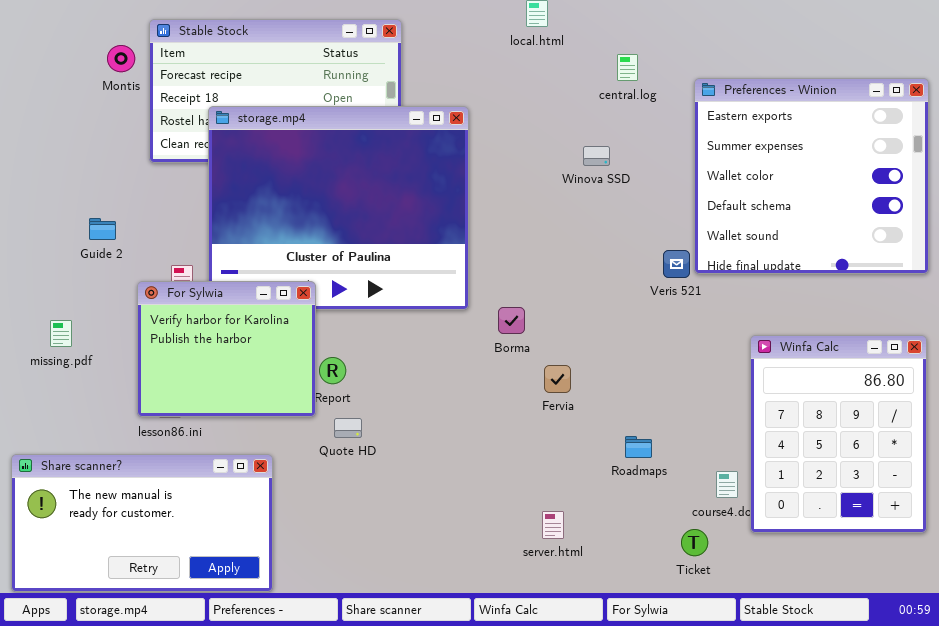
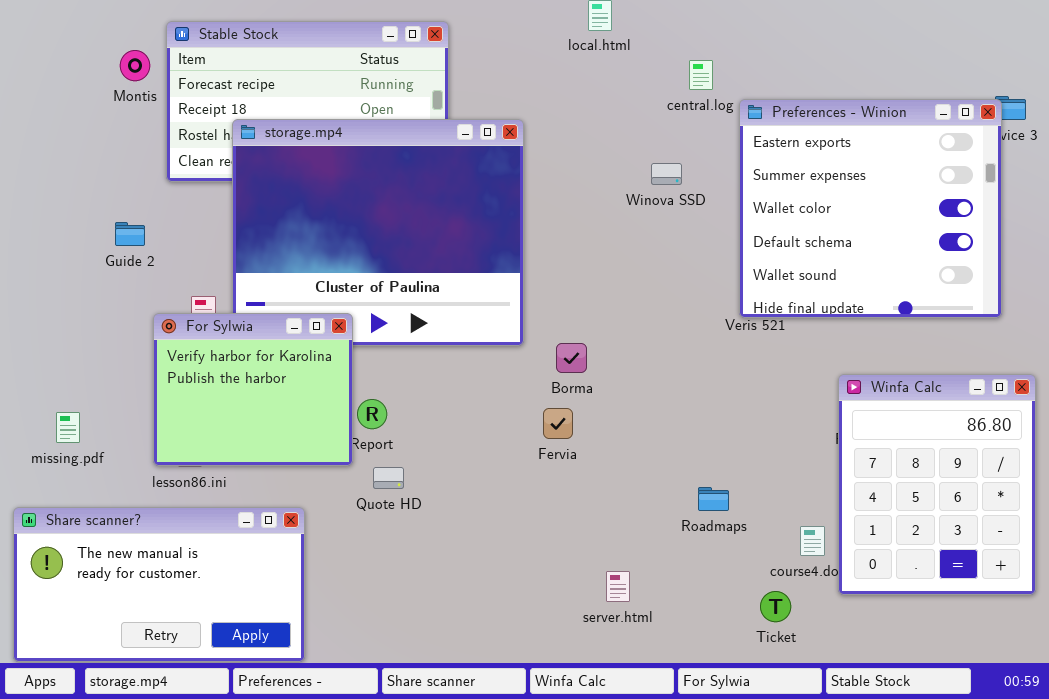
Preferences - Winion: [694,78,929,274] -> [739,99,1002,318], moved
Guide 2: [89,218,116,240] -> [115,222,145,246], moved
missing.pdf: [50,320,72,347] -> [56,412,80,443], moved
Fervia: [544,365,571,393] -> [543,408,573,439], moved

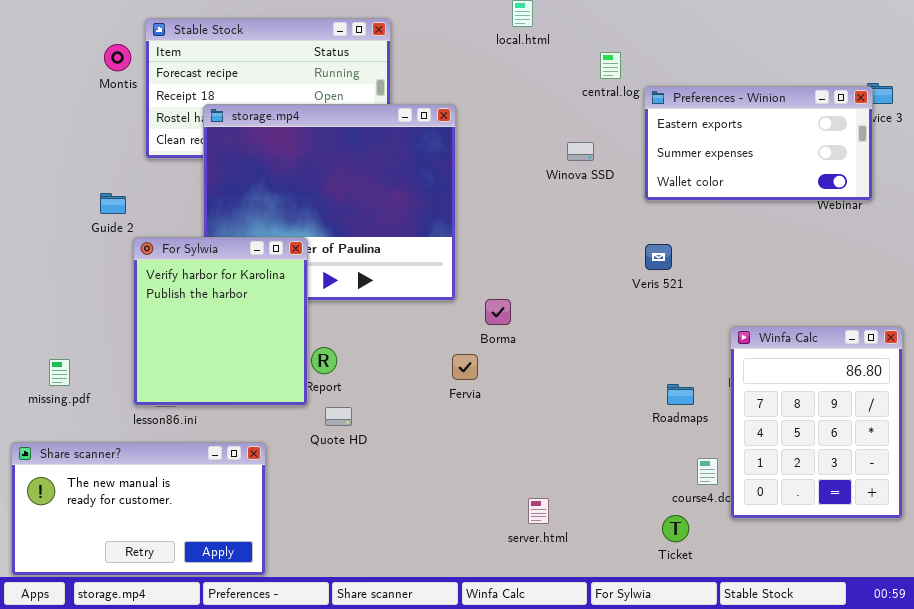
Preferences - Winion: [739,99,1002,318] -> [644,86,873,201], resized
For Sylwia: [153,313,353,466] -> [133,237,308,406], resized
Fervia: [543,408,573,439] -> [452,354,478,380], moved
Roadmaps: [698,487,729,511] -> [667,384,694,405], moved

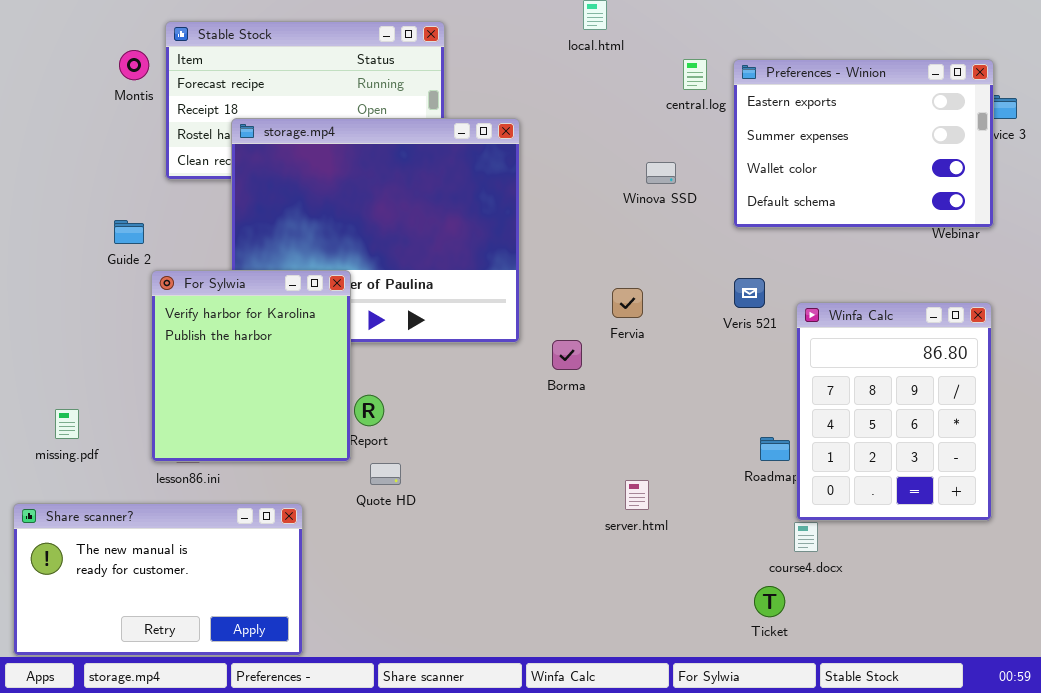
Preferences - Winion: [644,86,873,201] -> [733,59,994,228], resized
Winfa Calc: [730,326,903,519] -> [796,302,992,521], moved
Fervia: [452,354,478,380] -> [612,288,643,318], moved
server.html: [528,498,549,524] -> [625,480,649,510], moved

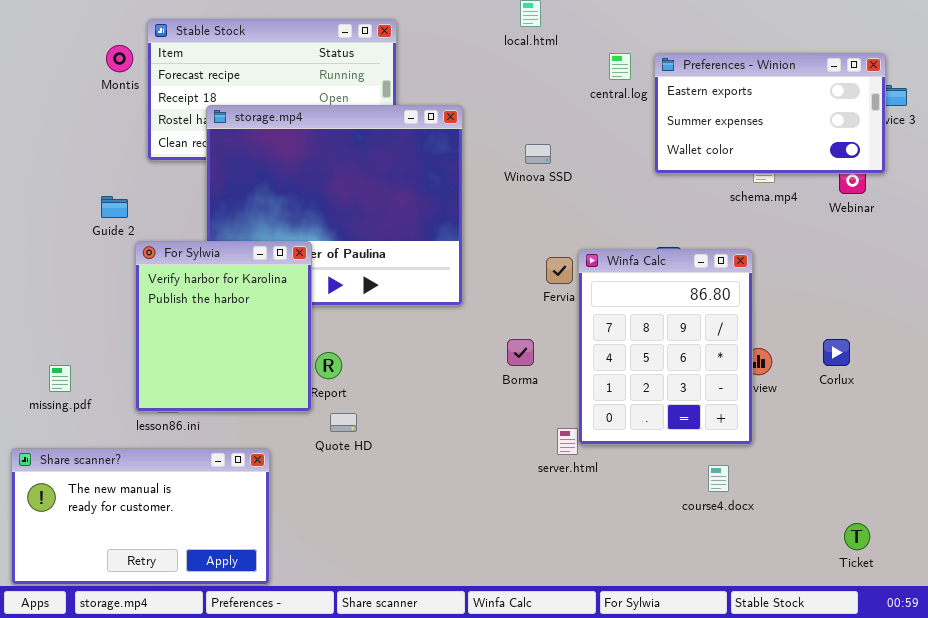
Preferences - Winion: [733,59,994,228] -> [654,53,886,174], resized
Winova SSD: [646,162,676,184] -> [525,144,551,164], moved
Winfa Calc: [796,302,992,521] -> [578,249,753,445], moved
Borma: [552,340,582,370] -> [507,339,534,366], moved
Ticket: [754,586,785,617] -> [844,523,870,550], moved

